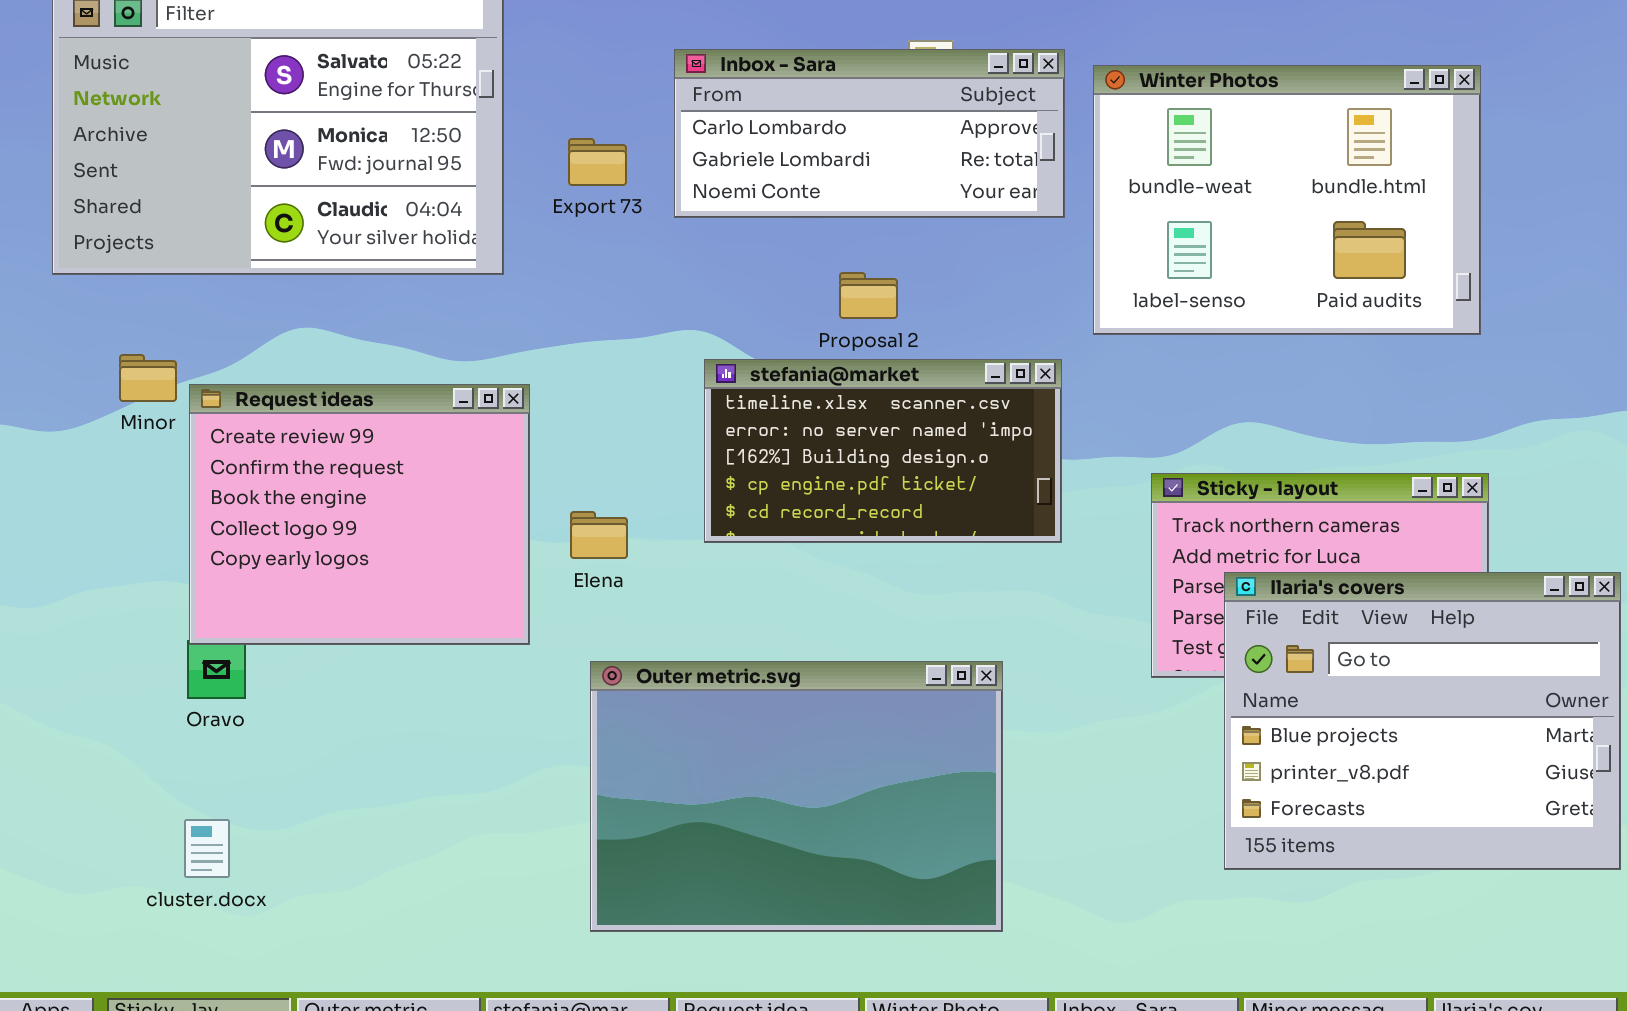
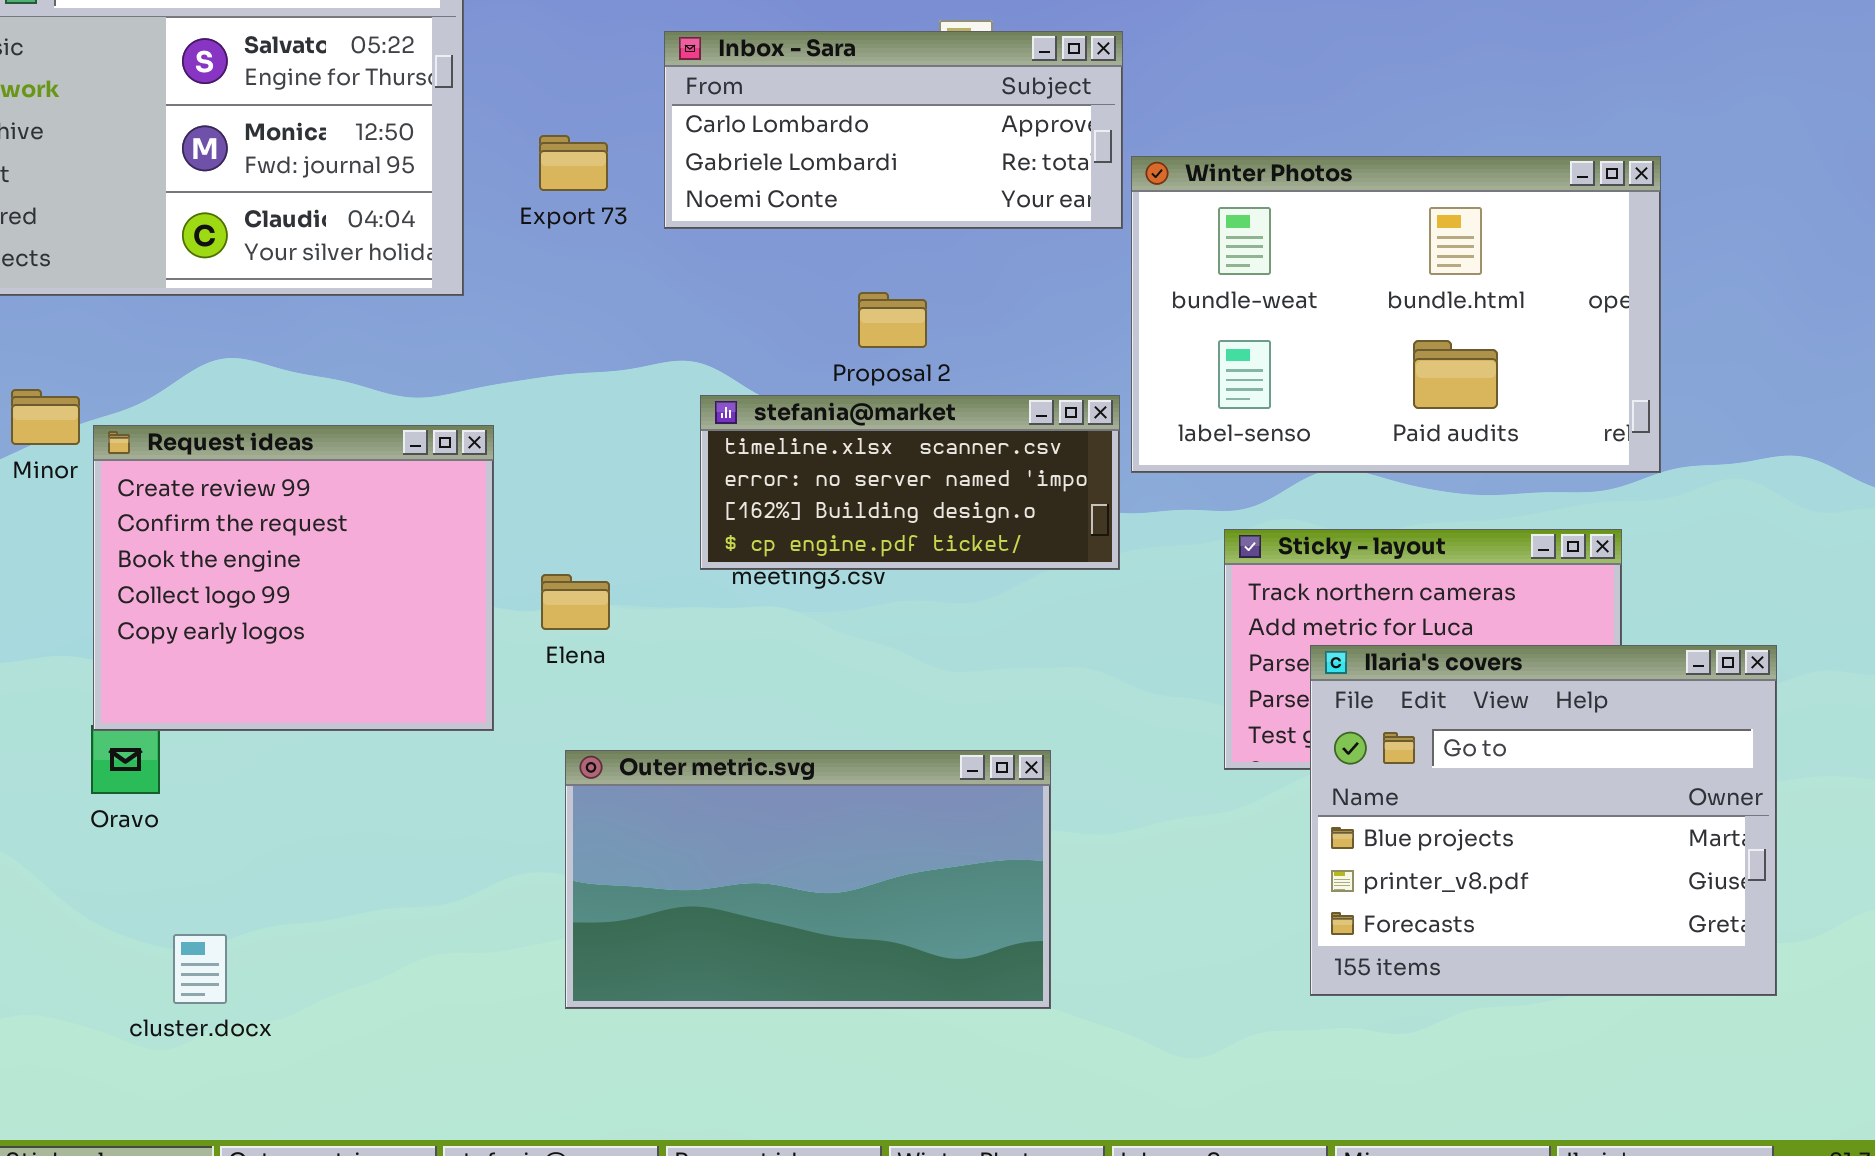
Winter Photos: [1093,65,1481,335] -> [1131,156,1661,473], moved, resized
stefania@market: [704,359,1062,543] -> [700,395,1120,570], resized
Outer metric.svg: [590,661,1003,932] -> [565,750,1051,1009], resized
cluster.docx: [184,819,230,878] -> [173,934,227,1004], moved

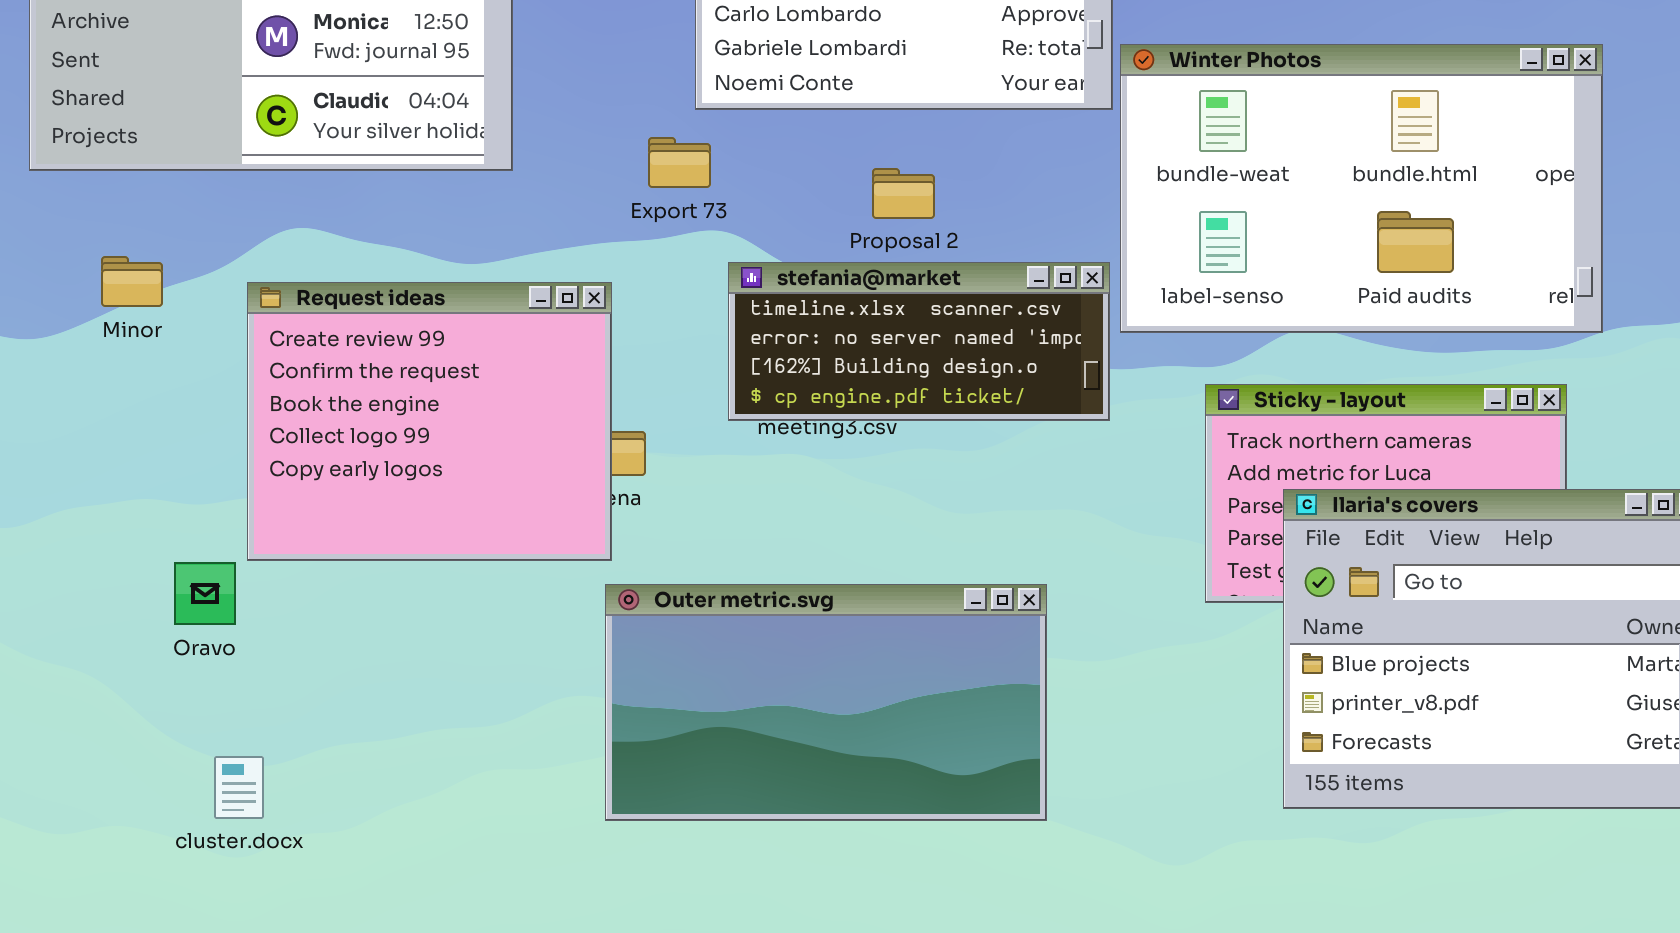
Export 73: [539,135,608,191] -> [648,137,711,188], moved
Request ideas: [93,425,494,731] -> [247,282,612,561], moved
cluster.docx: [173,934,227,1004] -> [214,756,264,819], moved

